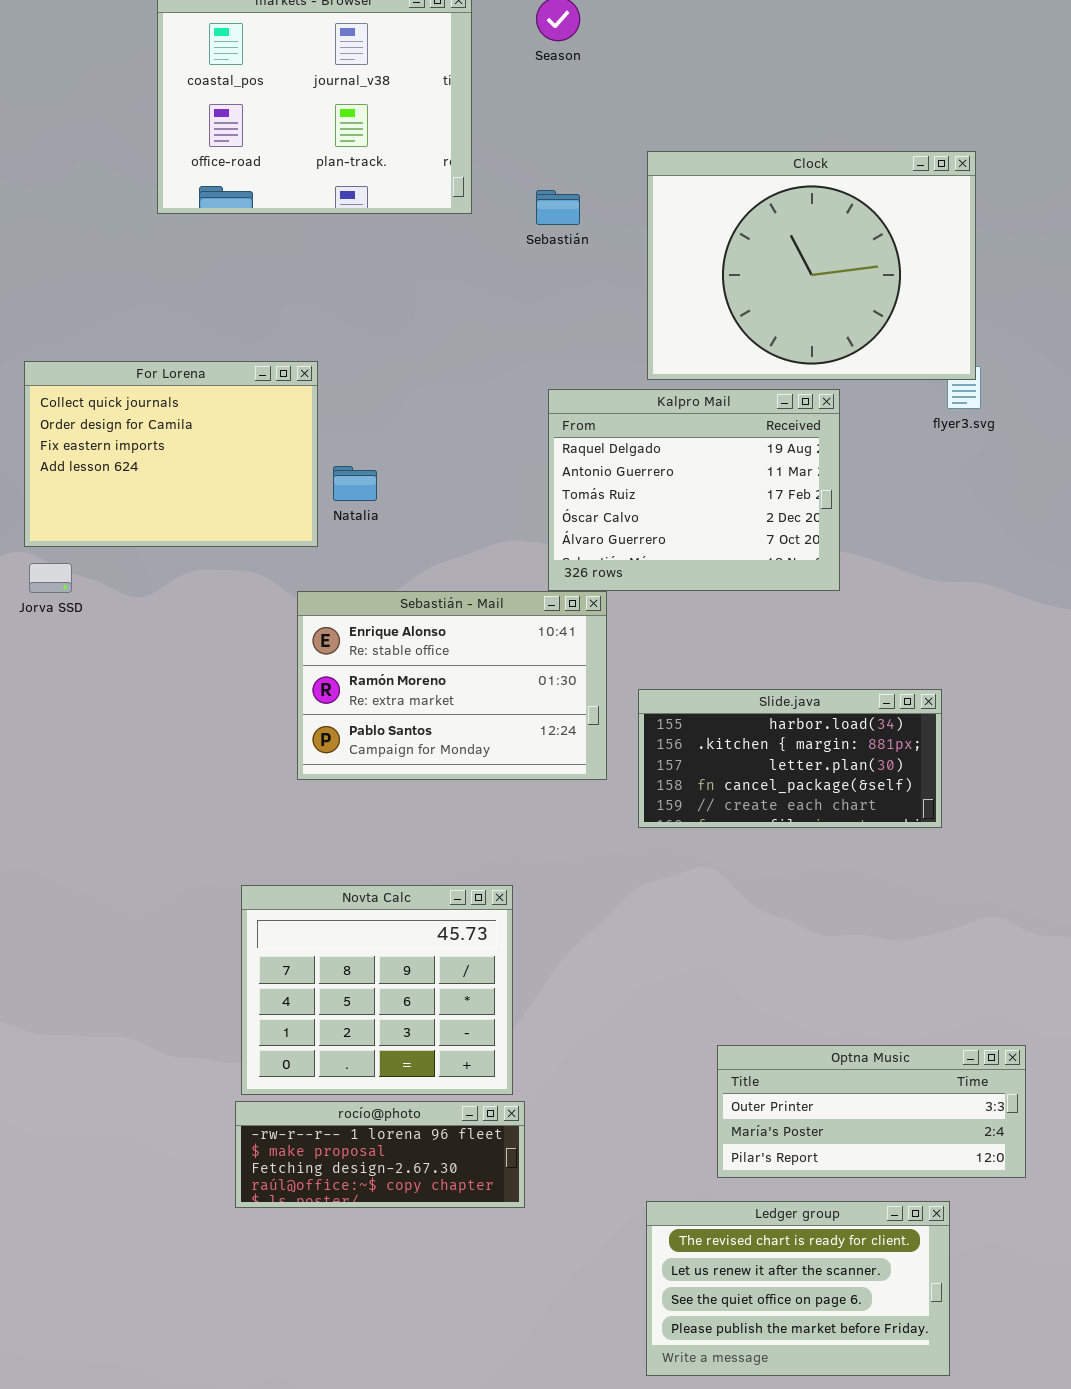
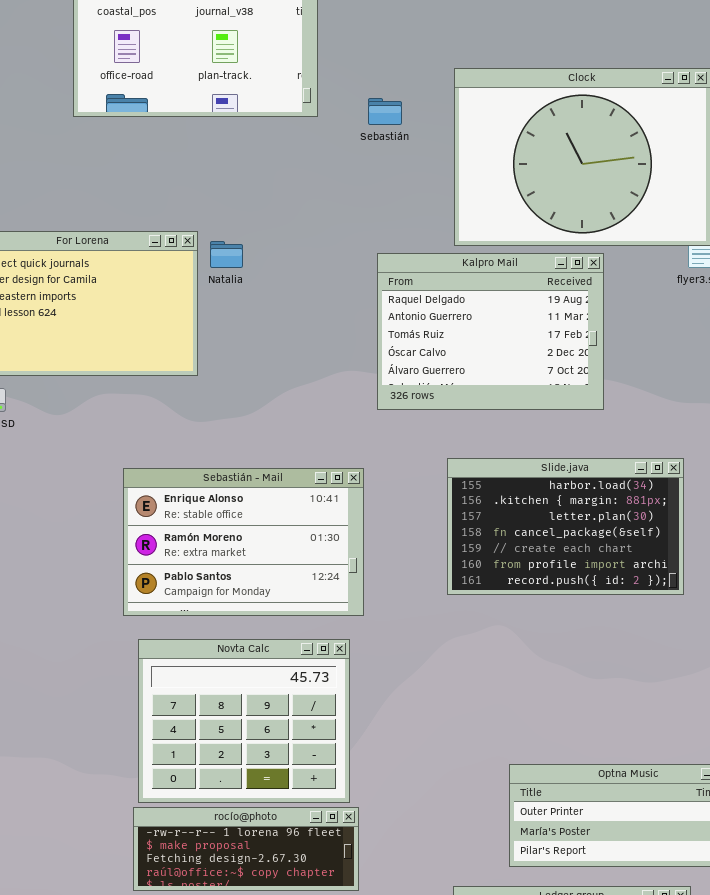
Natalia: [333,466,377,501] -> [210,241,243,268], moved
Sebastián - Mail: [297,591,607,780] -> [123,468,364,616], moved
Slide.java: [638,689,942,828] -> [447,458,684,595], resized

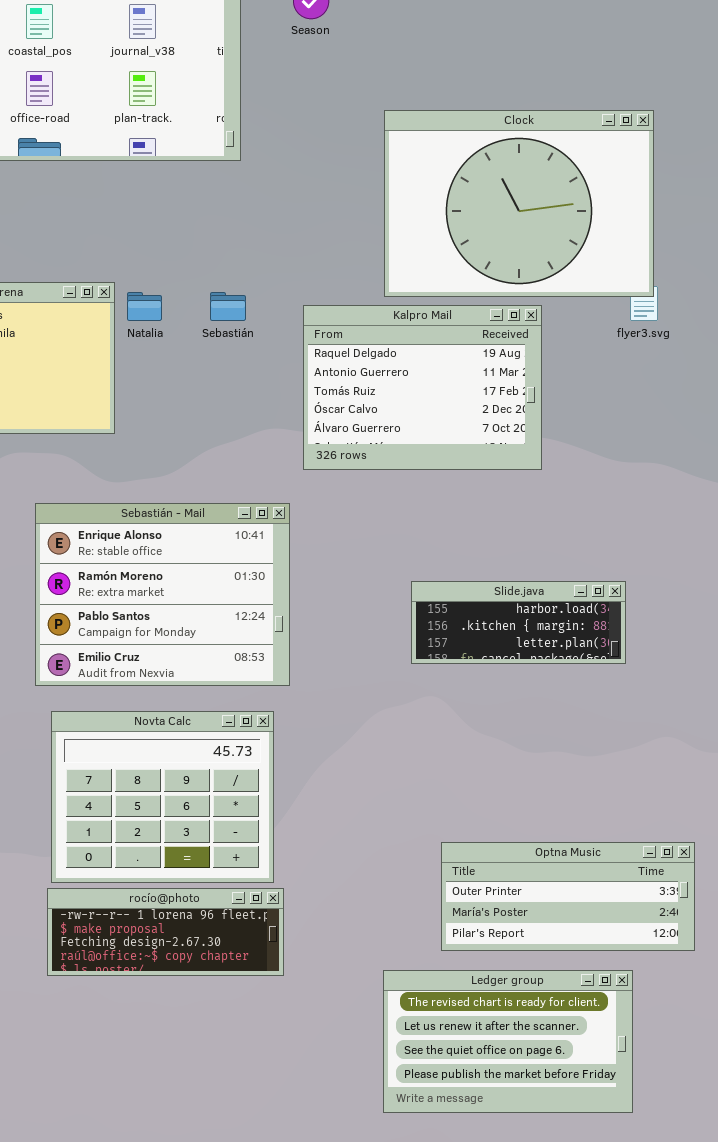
Sebastián: [368,98,402,125] -> [210,292,246,321], moved
Slide.java: [447,458,684,595] -> [411,581,626,664], resized
Sebastián - Mail: [123,468,364,616] -> [35,503,290,686], resized

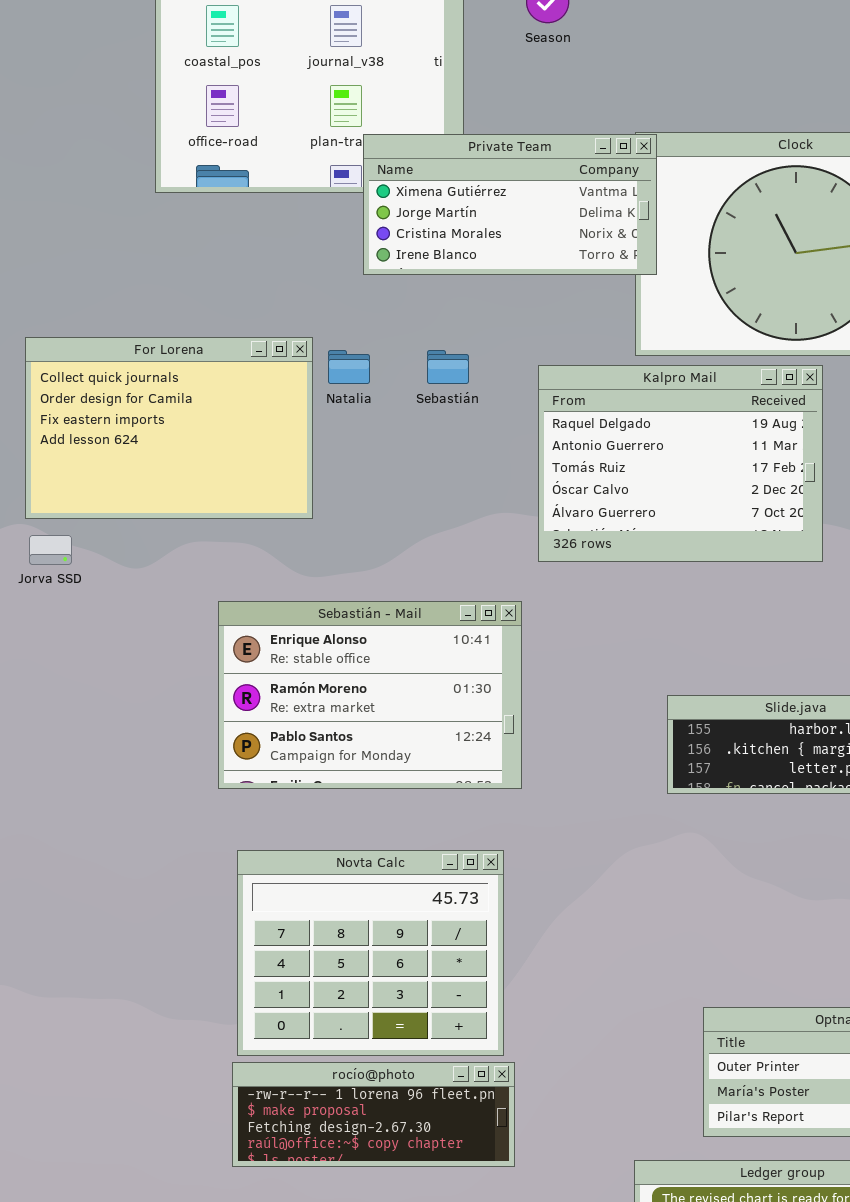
Private Team: none -> [363,134,657,275], opened
Sebastián - Mail: [35,503,290,686] -> [218,601,522,789], resized

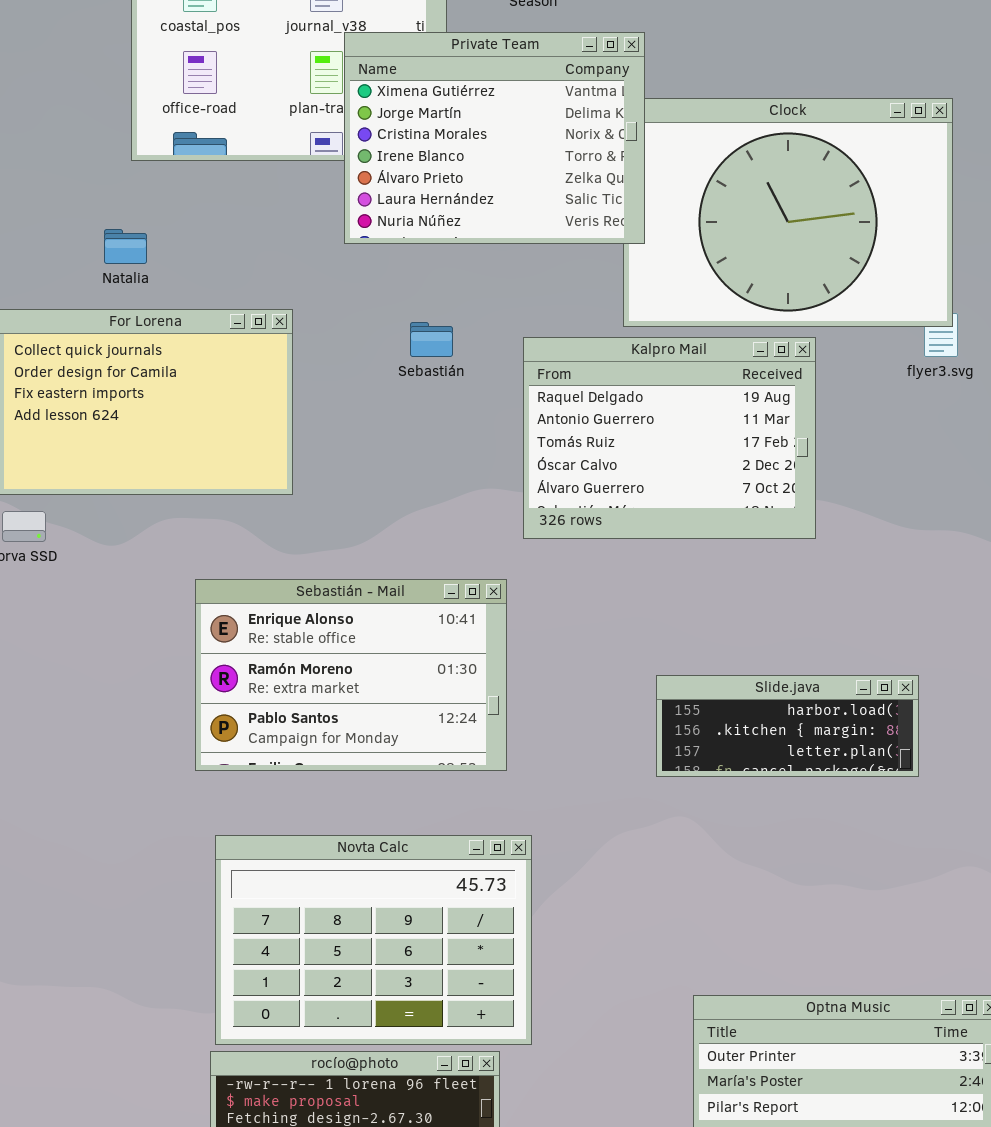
Private Team: [363,134,657,275] -> [344,32,645,244], resized
Natalia: [328,350,370,384] -> [104,229,147,264], moved
Novta Calc: [237,850,504,1056] -> [215,835,532,1045], resized

